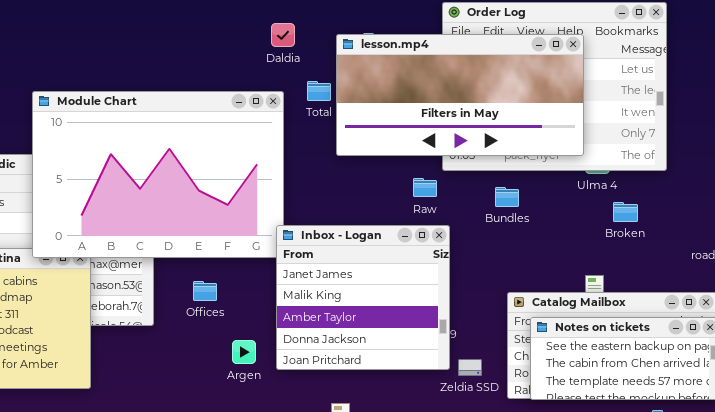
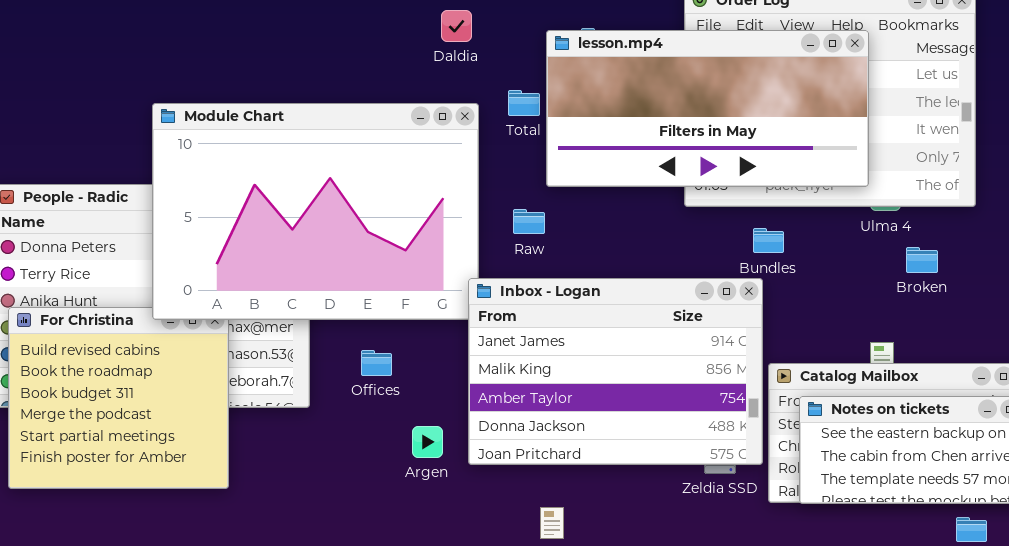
Daldia: [271,23,295,47] -> [441,10,472,42], moved
Raw: [413,178,437,197] -> [513,209,545,234], moved
Inbox - Logan: [276,225,450,370] -> [468,278,763,465], resized

